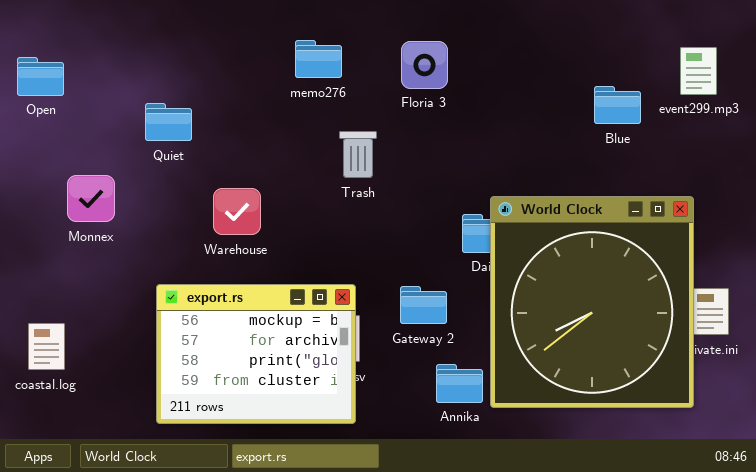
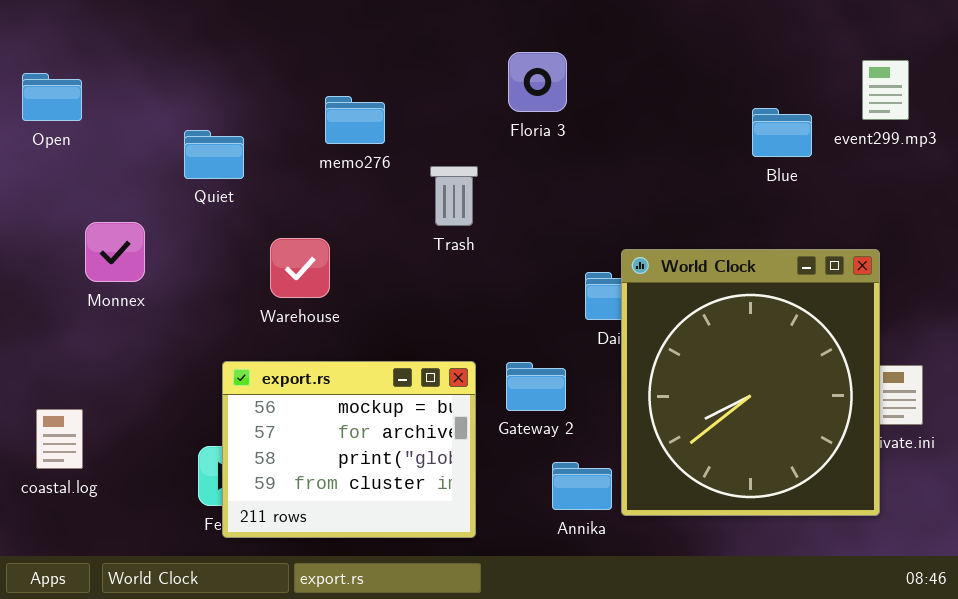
memo276: [295,40,342,78] -> [325,96,385,144], moved
export.rs: [156,284,356,424] -> [222,361,476,538], moved

